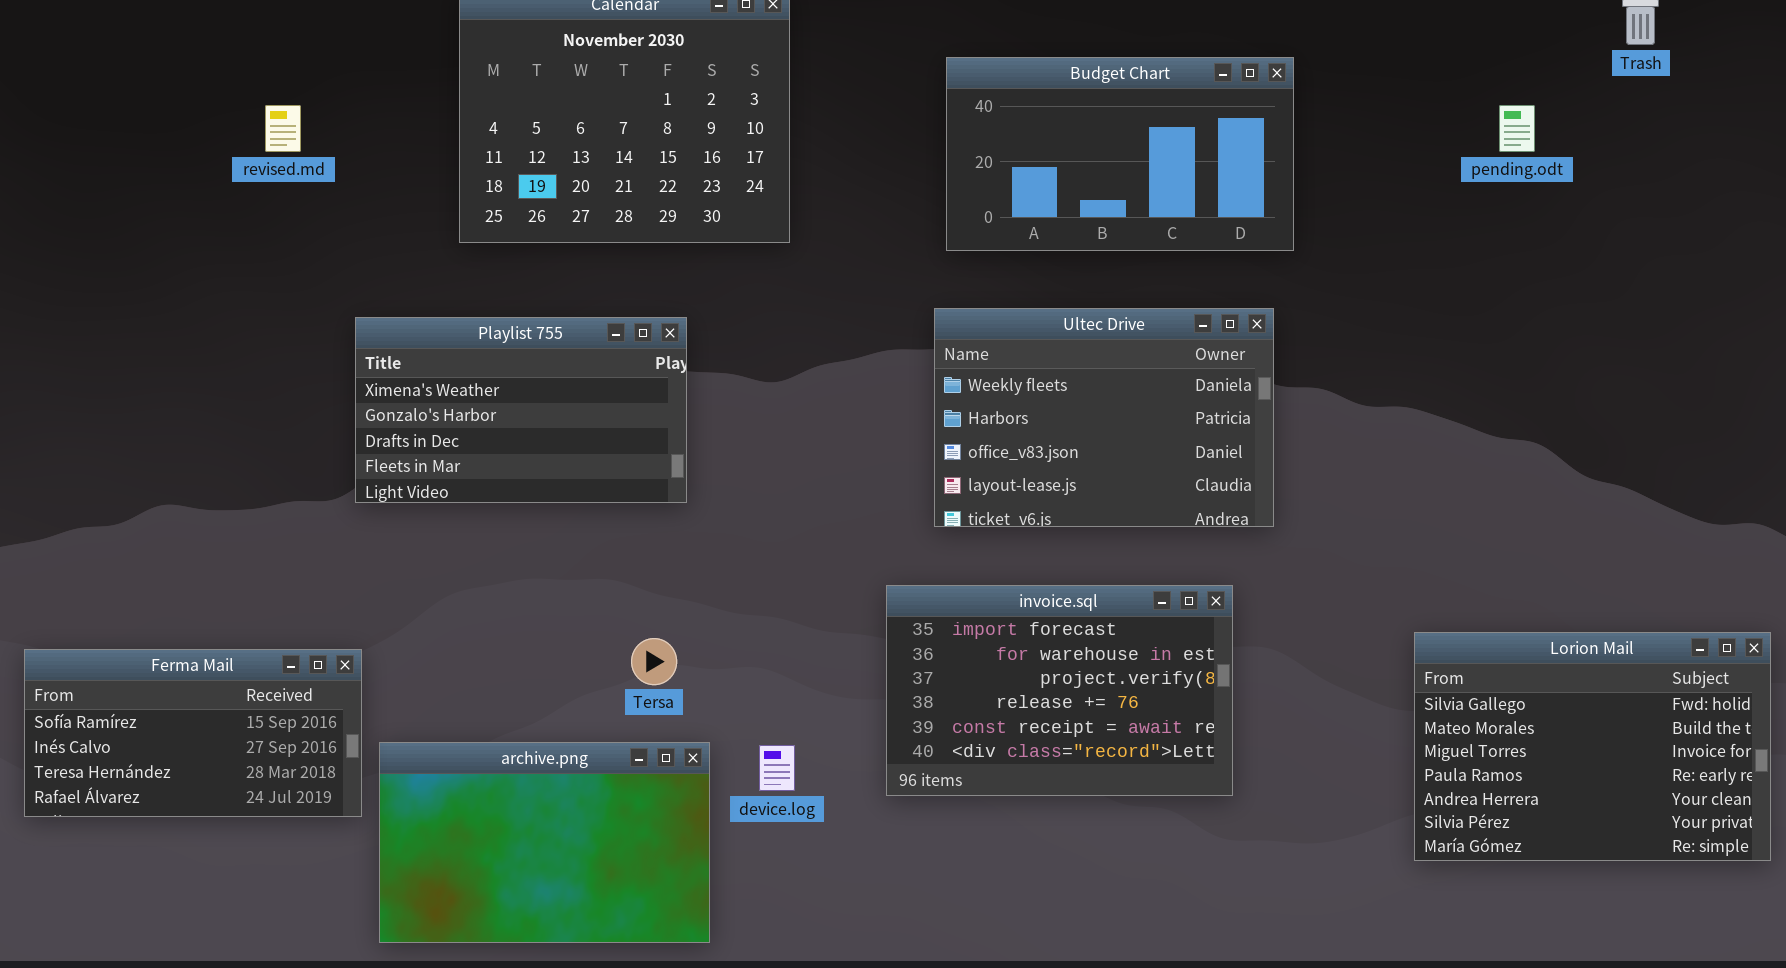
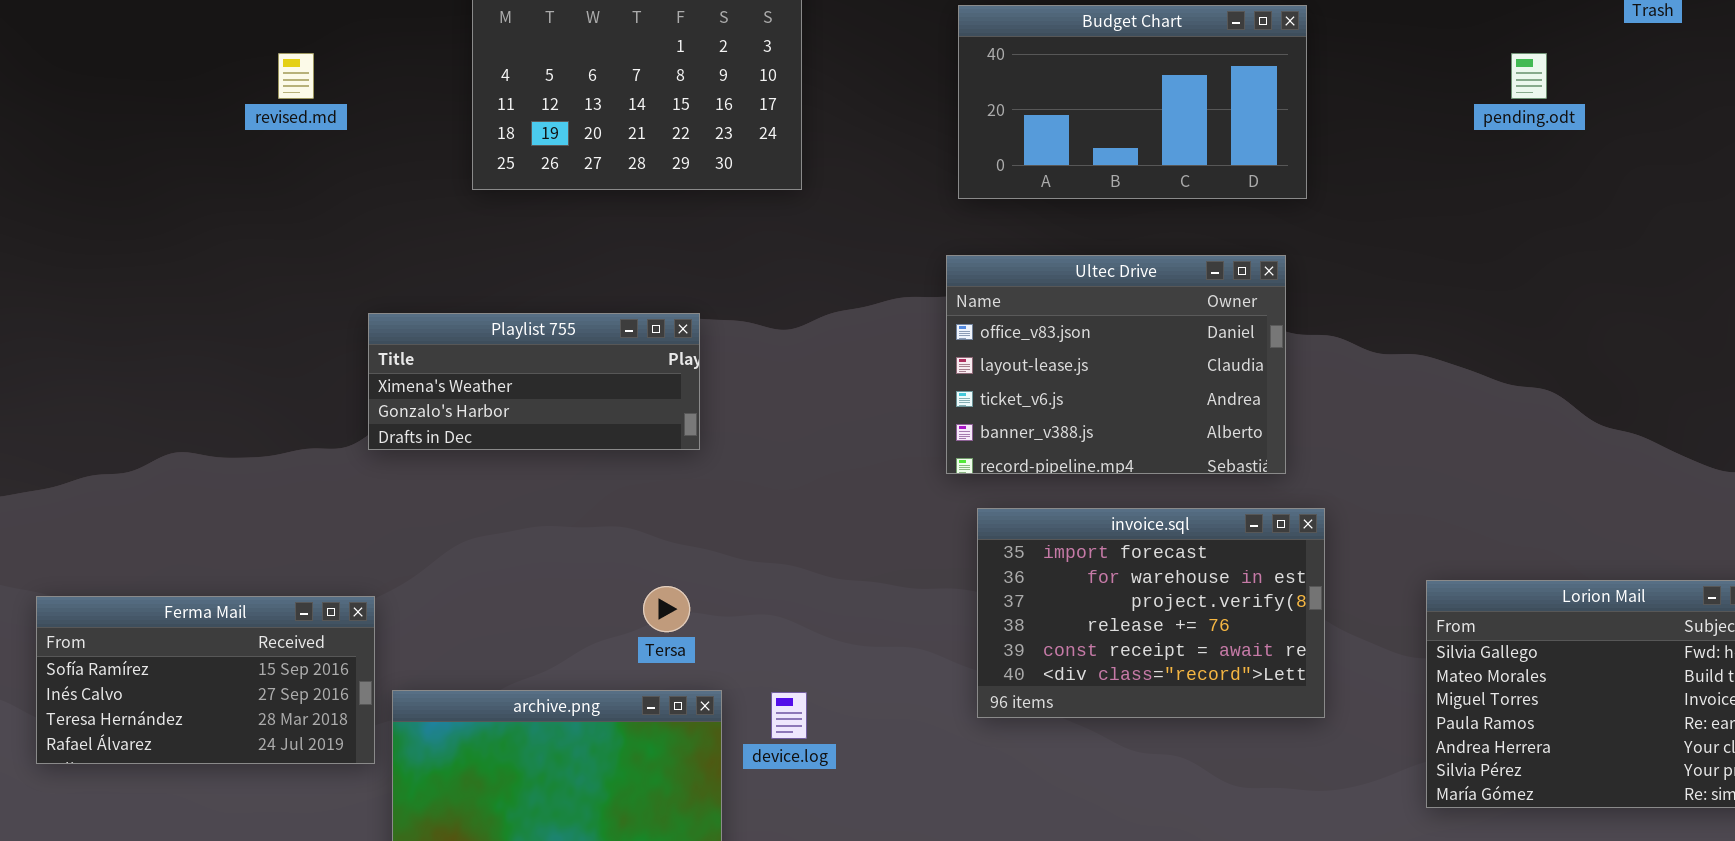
Ultec Drive: [934,308,1274,527] -> [946,255,1286,474], scrolled down 2 rows
Playlist 755: [355,317,687,503] -> [368,313,700,450], resized
invoice.sql: [886,585,1233,796] -> [977,508,1325,718], moved

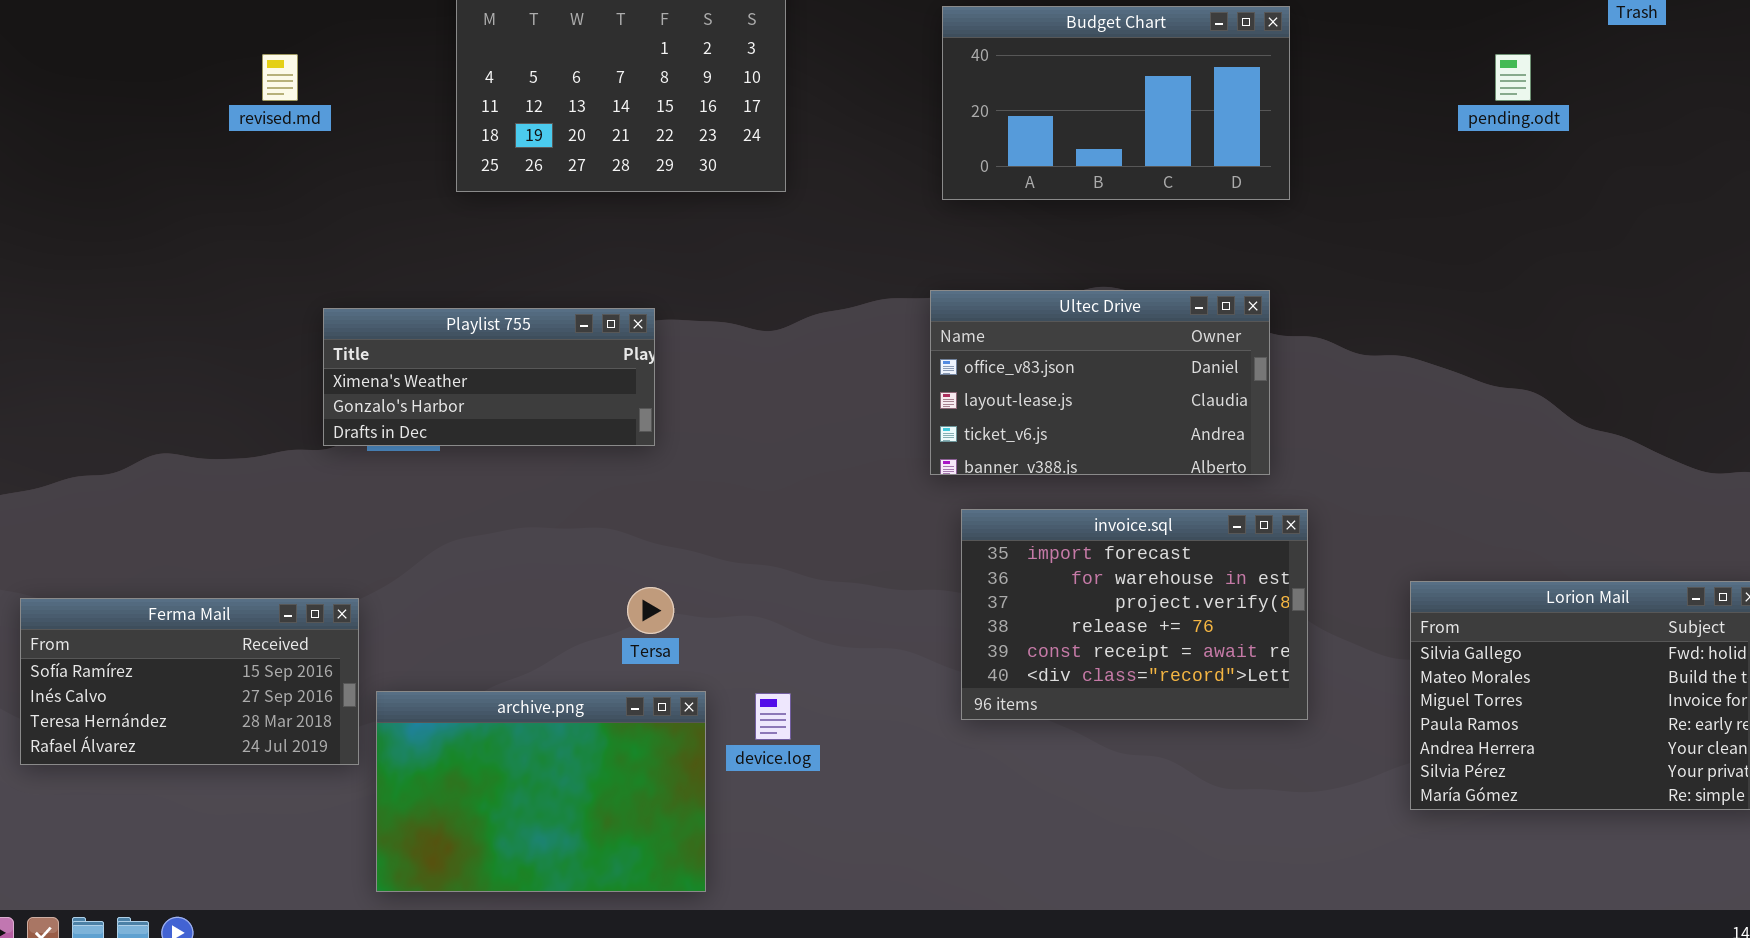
Ultec Drive: [946,255,1286,474] -> [930,290,1270,475], resized
Playlist 755: [368,313,700,450] -> [323,308,655,446], moved

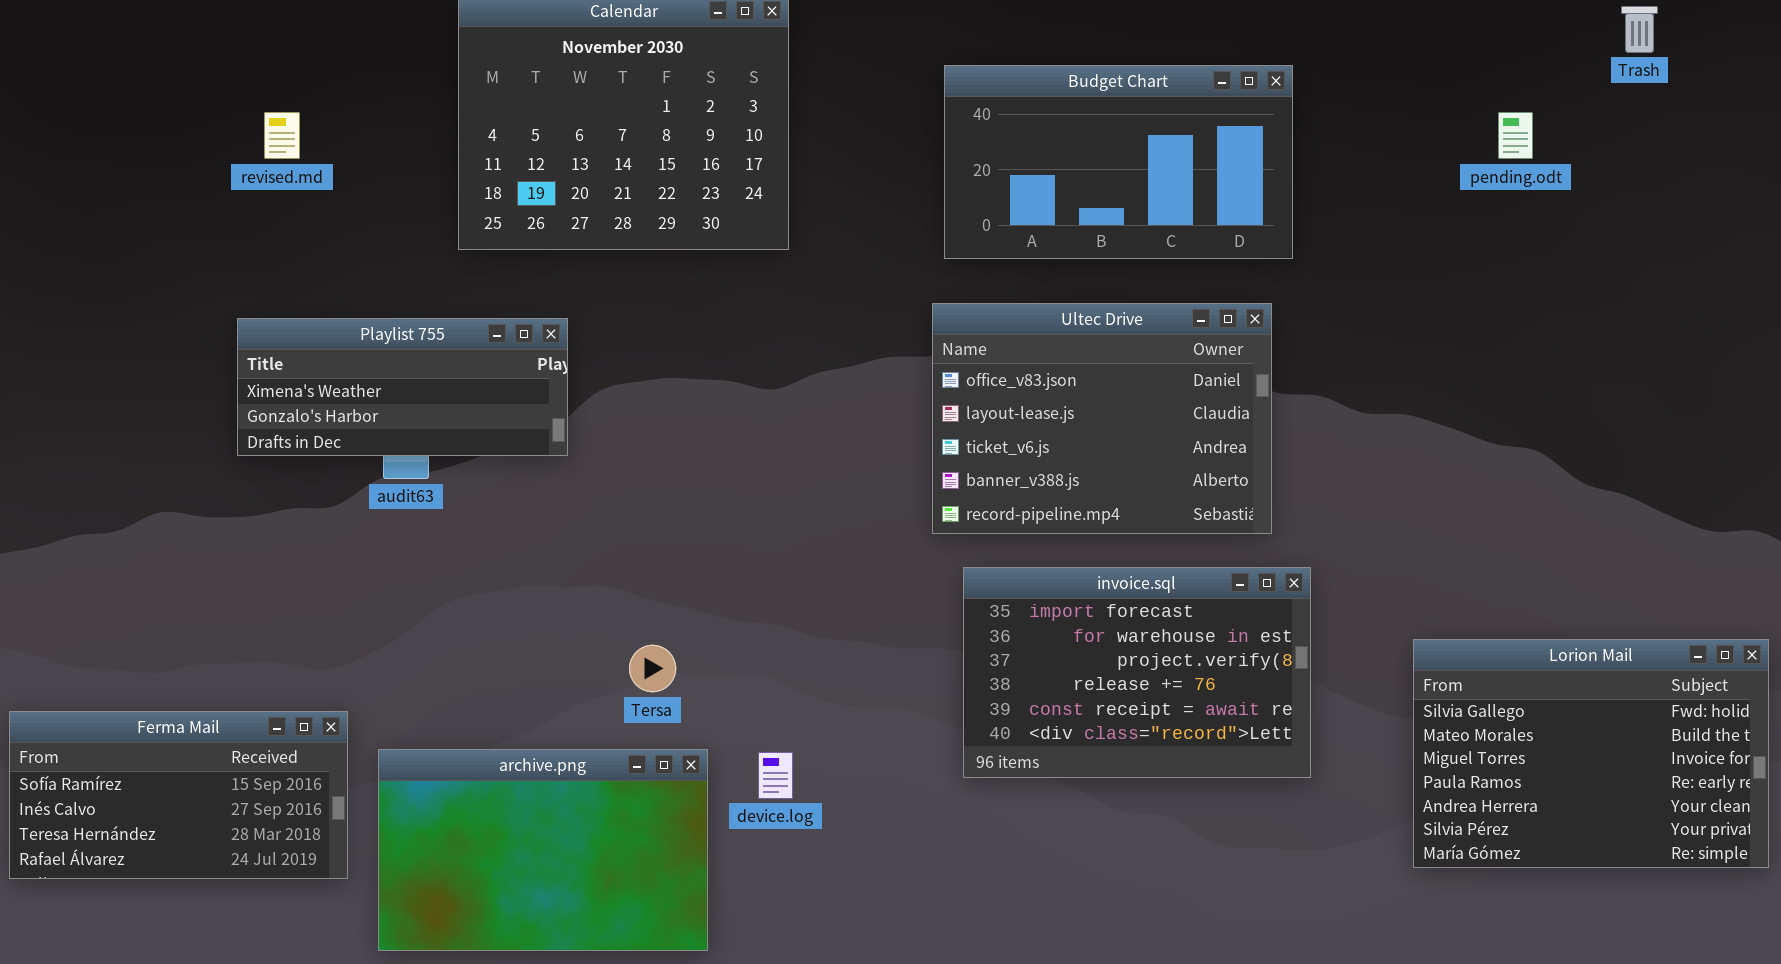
Ultec Drive: [930,290,1270,475] -> [932,303,1272,534], resized
Playlist 755: [323,308,655,446] -> [237,318,568,456], moved
Ferma Mail: [20,598,359,765] -> [9,711,348,879], moved

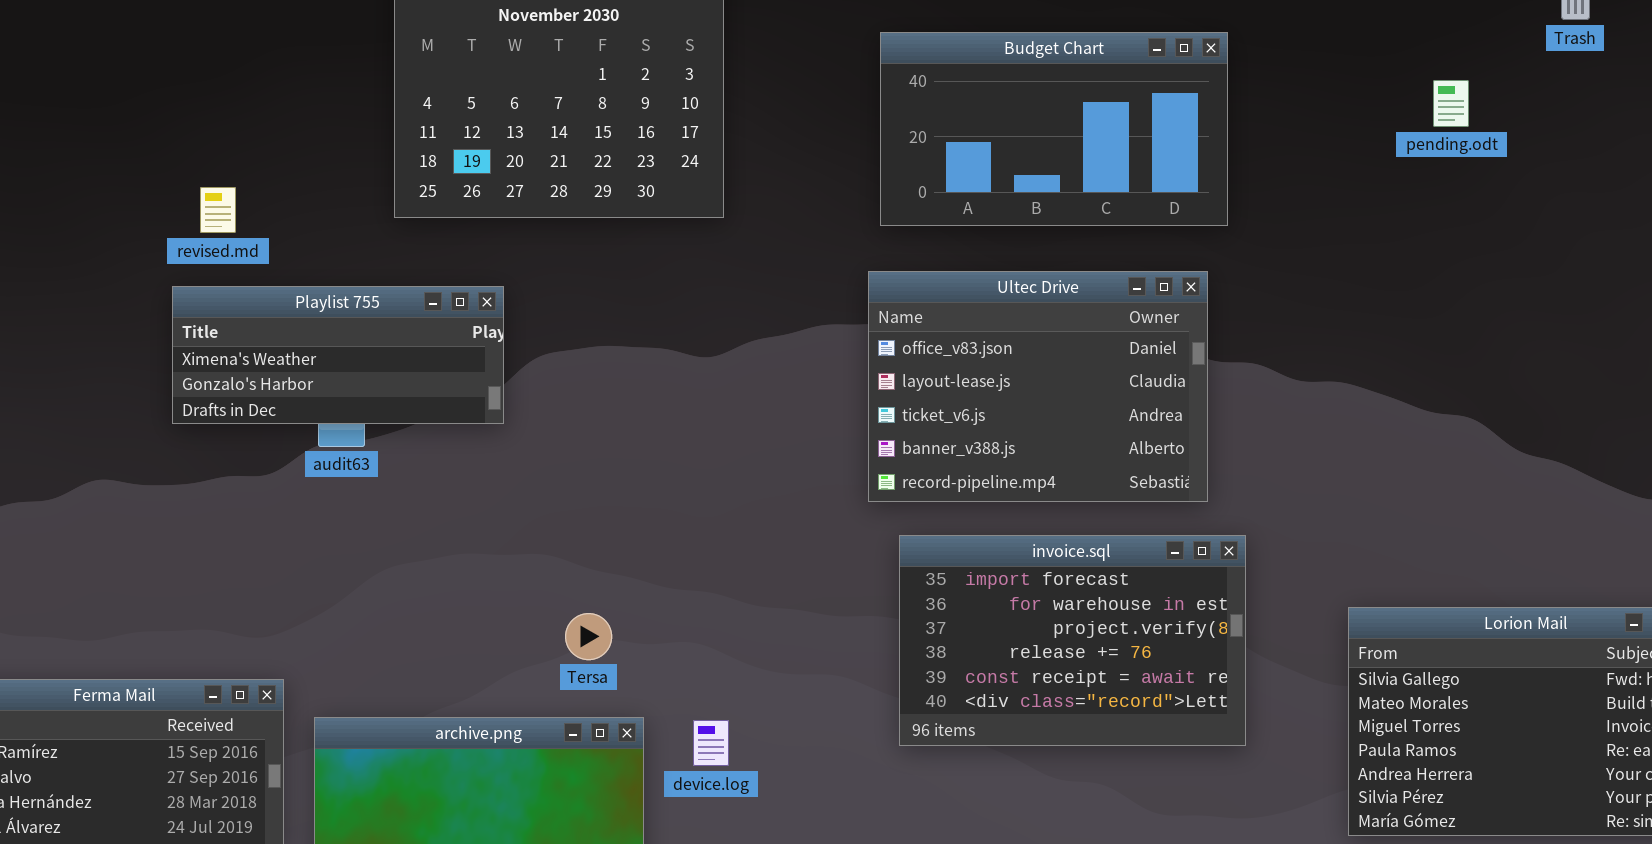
revised.md: [264,112,300,159] -> [200,187,236,233], moved

